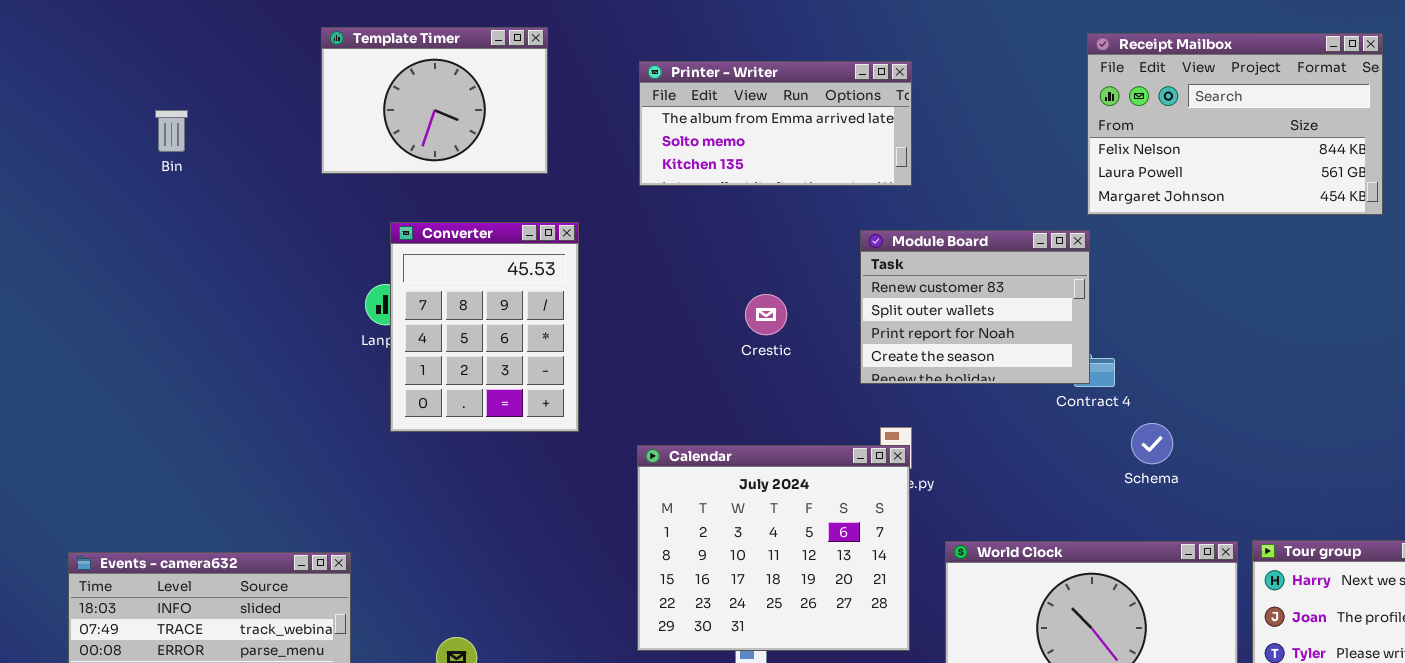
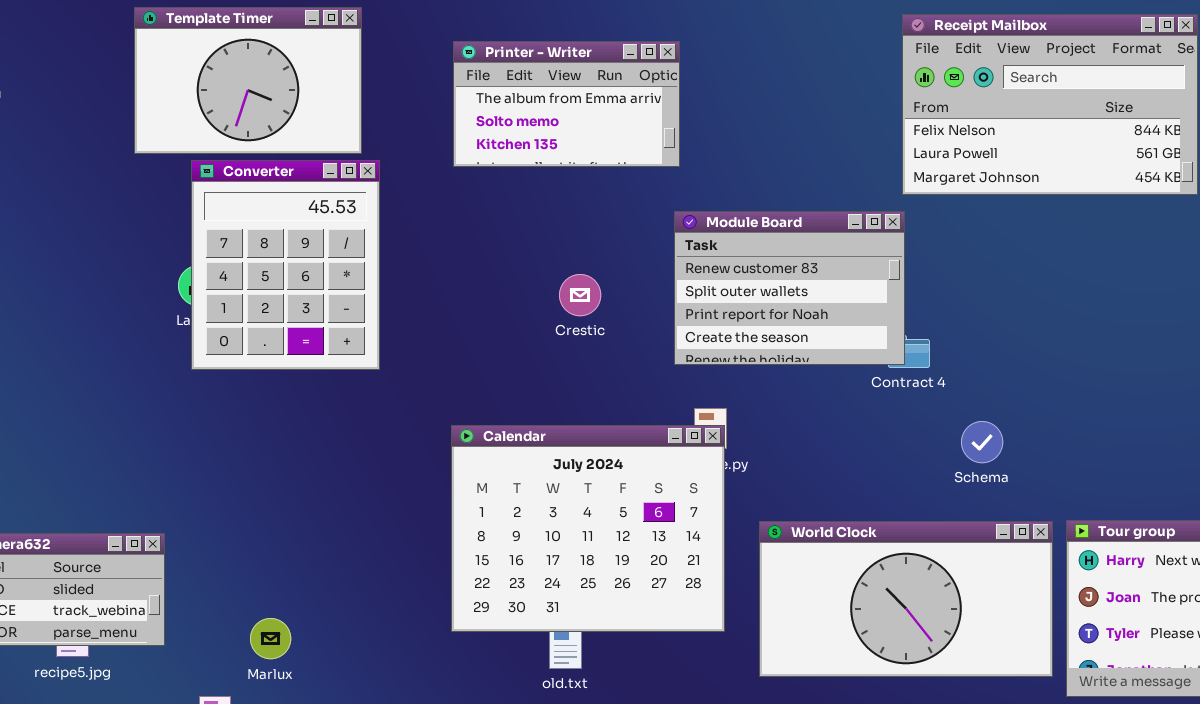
Printer - Writer: [639,61,912,186] -> [453,41,680,167], resized
Converter: [390,222,579,432] -> [191,160,380,370], moved
Schema: [1131,423,1173,464] -> [961,421,1003,463], moved

